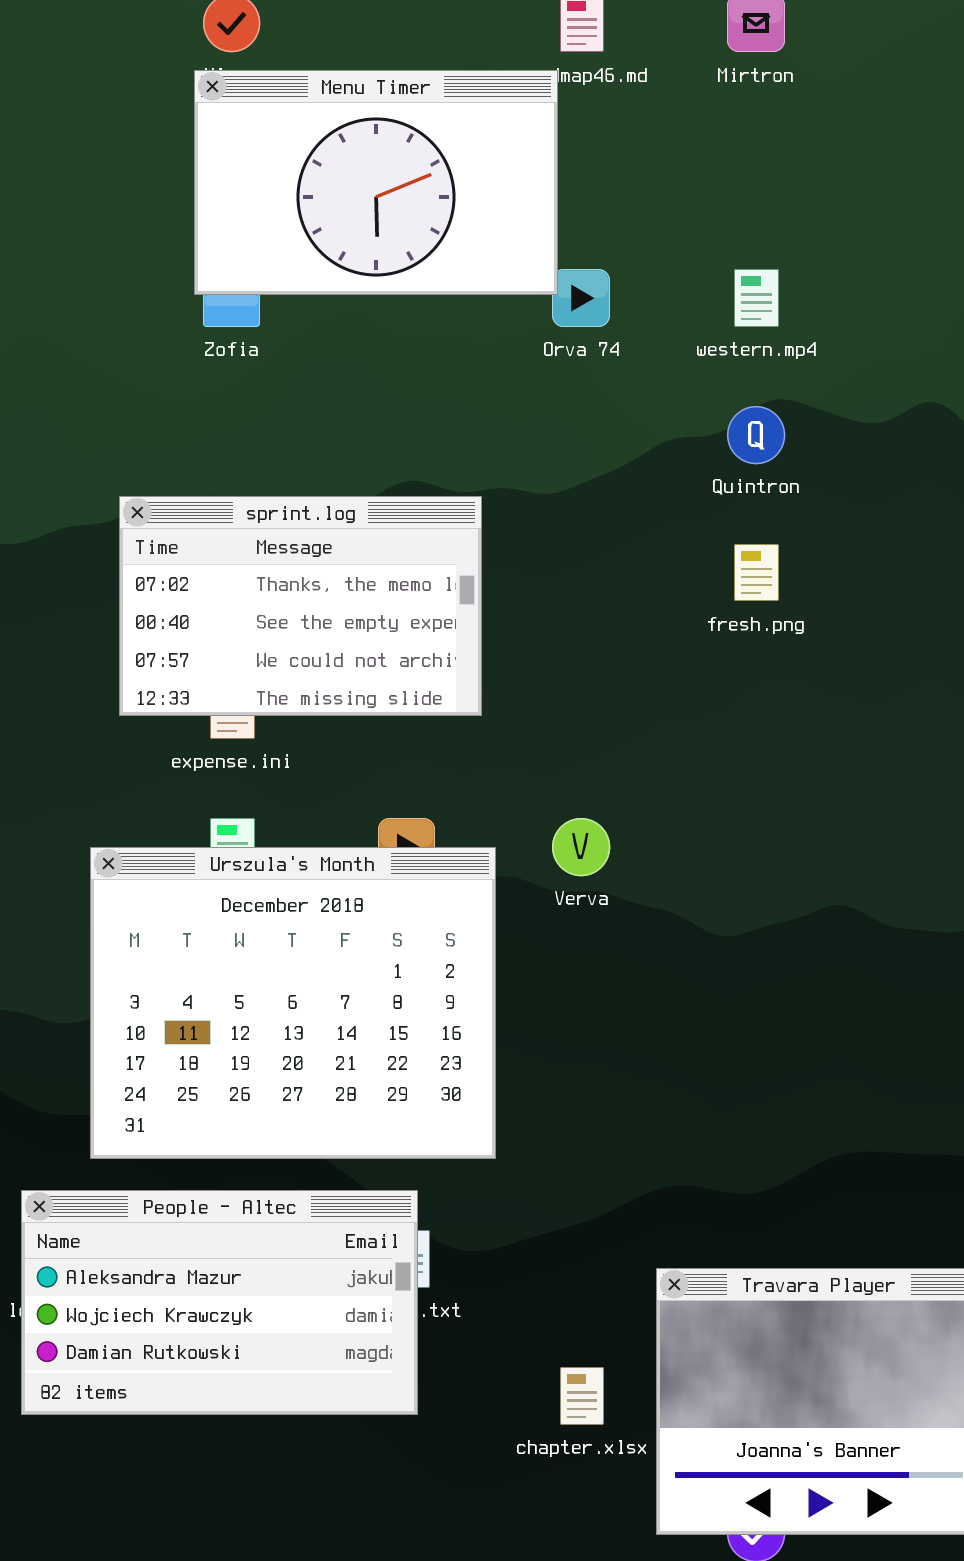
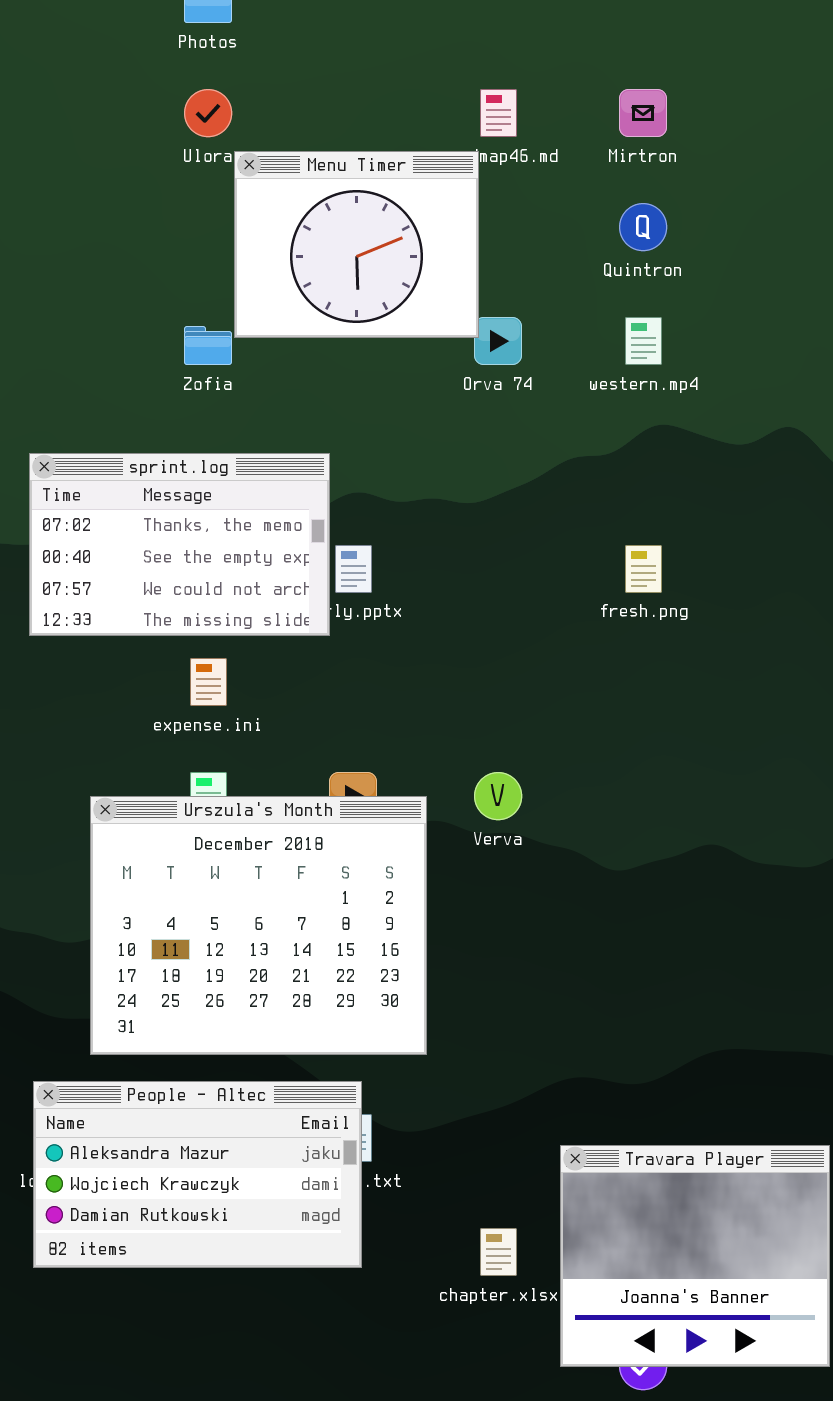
Menu Timer: [194,70,558,295] -> [234,151,479,338], resized
Quintron: [727,406,785,464] -> [619,203,667,251], moved
sprint.log: [119,496,482,716] -> [29,453,330,636], moved

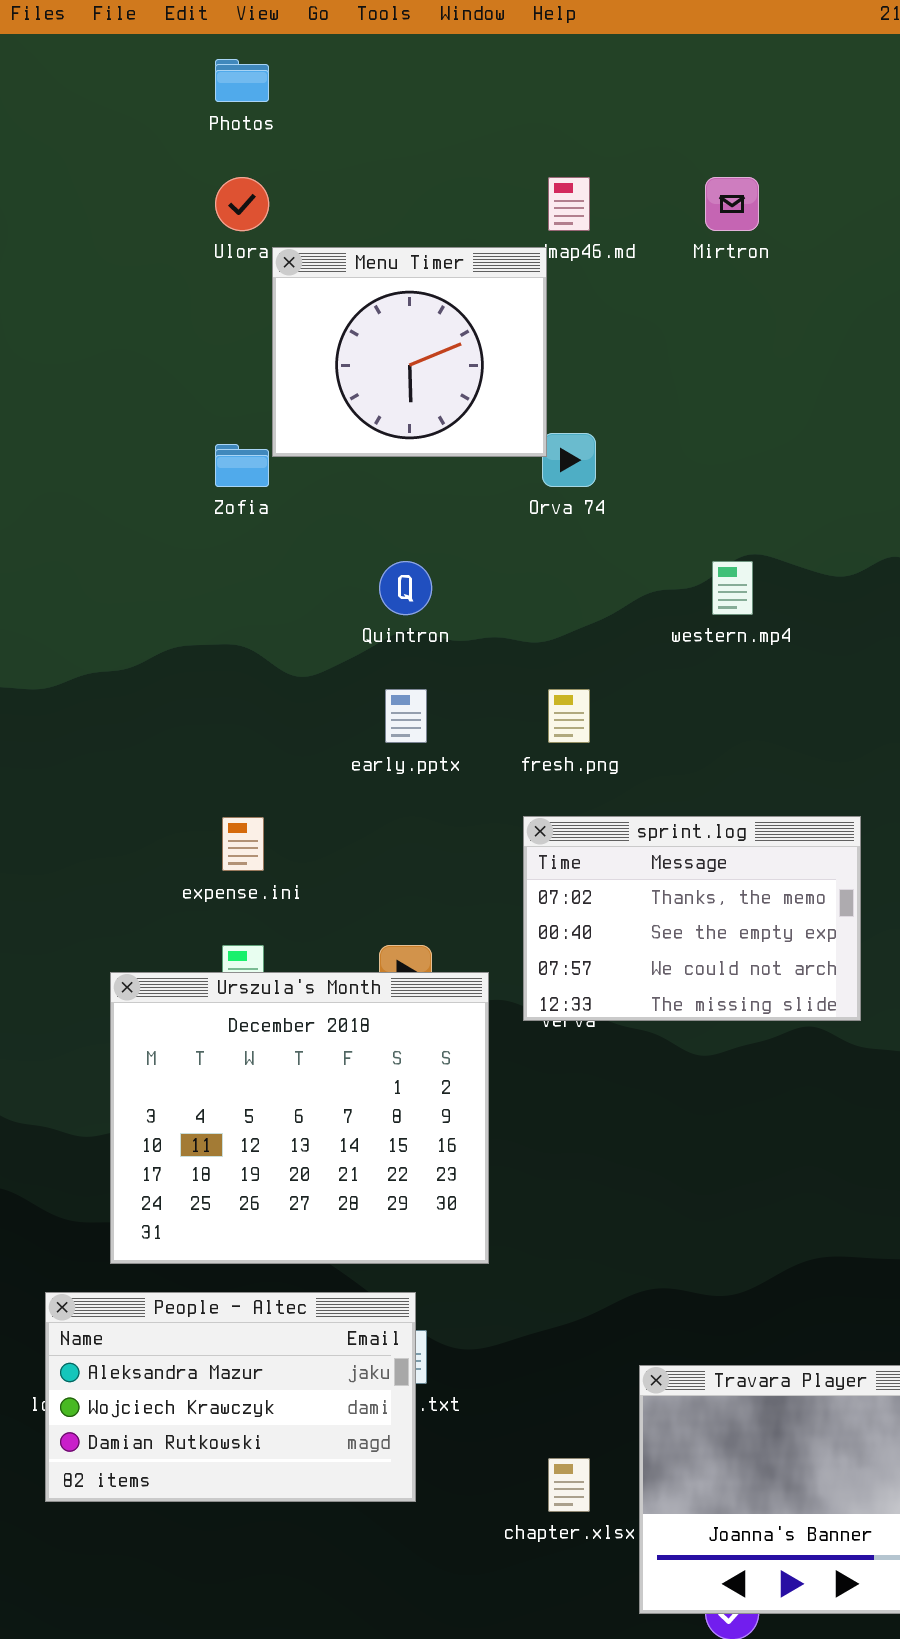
Quintron: [619,203,667,251] -> [379,561,432,615], moved
western.mp4: [625,317,662,365] -> [712,561,753,615], moved
sprint.log: [29,453,330,636] -> [523,816,861,1021], moved
fresh.png: [625,545,662,593] -> [548,689,590,743], moved

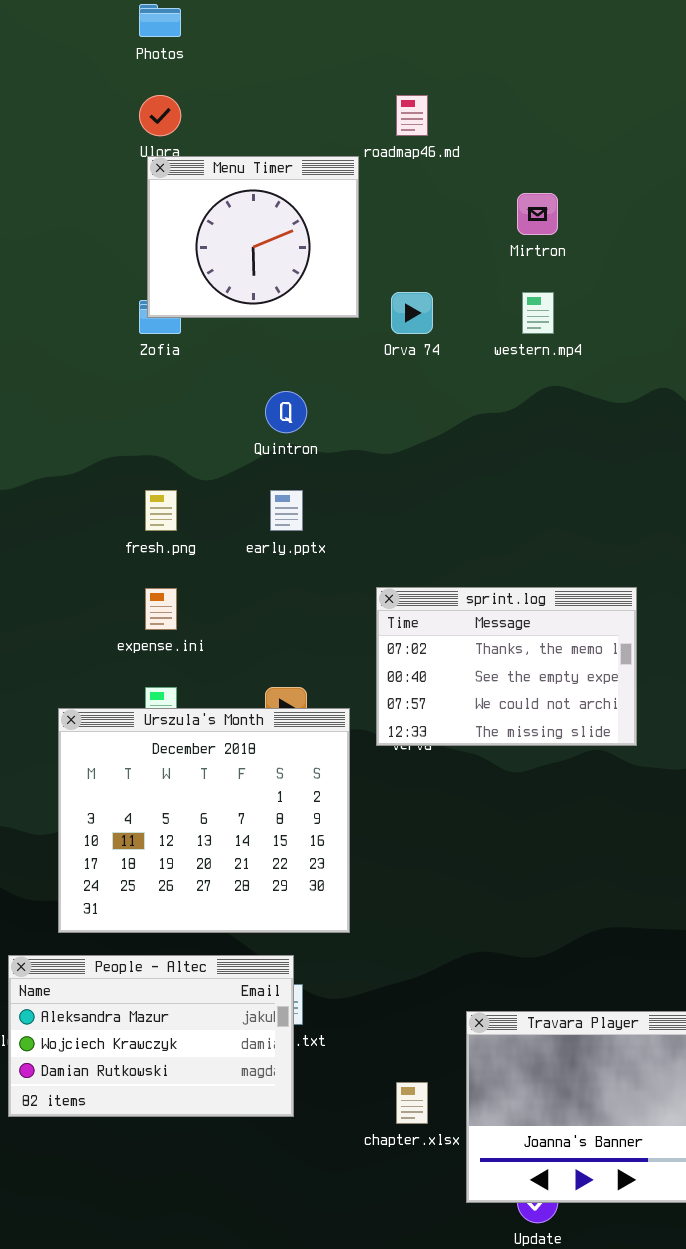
Mirtron: [705,177,759,231] -> [517,193,558,235], moved
Menu Timer: [272,247,547,457] -> [147,156,359,318], moved
western.mp4: [712,561,753,615] -> [522,292,554,334], moved
fresh.png: [548,689,590,743] -> [145,490,177,531], moved

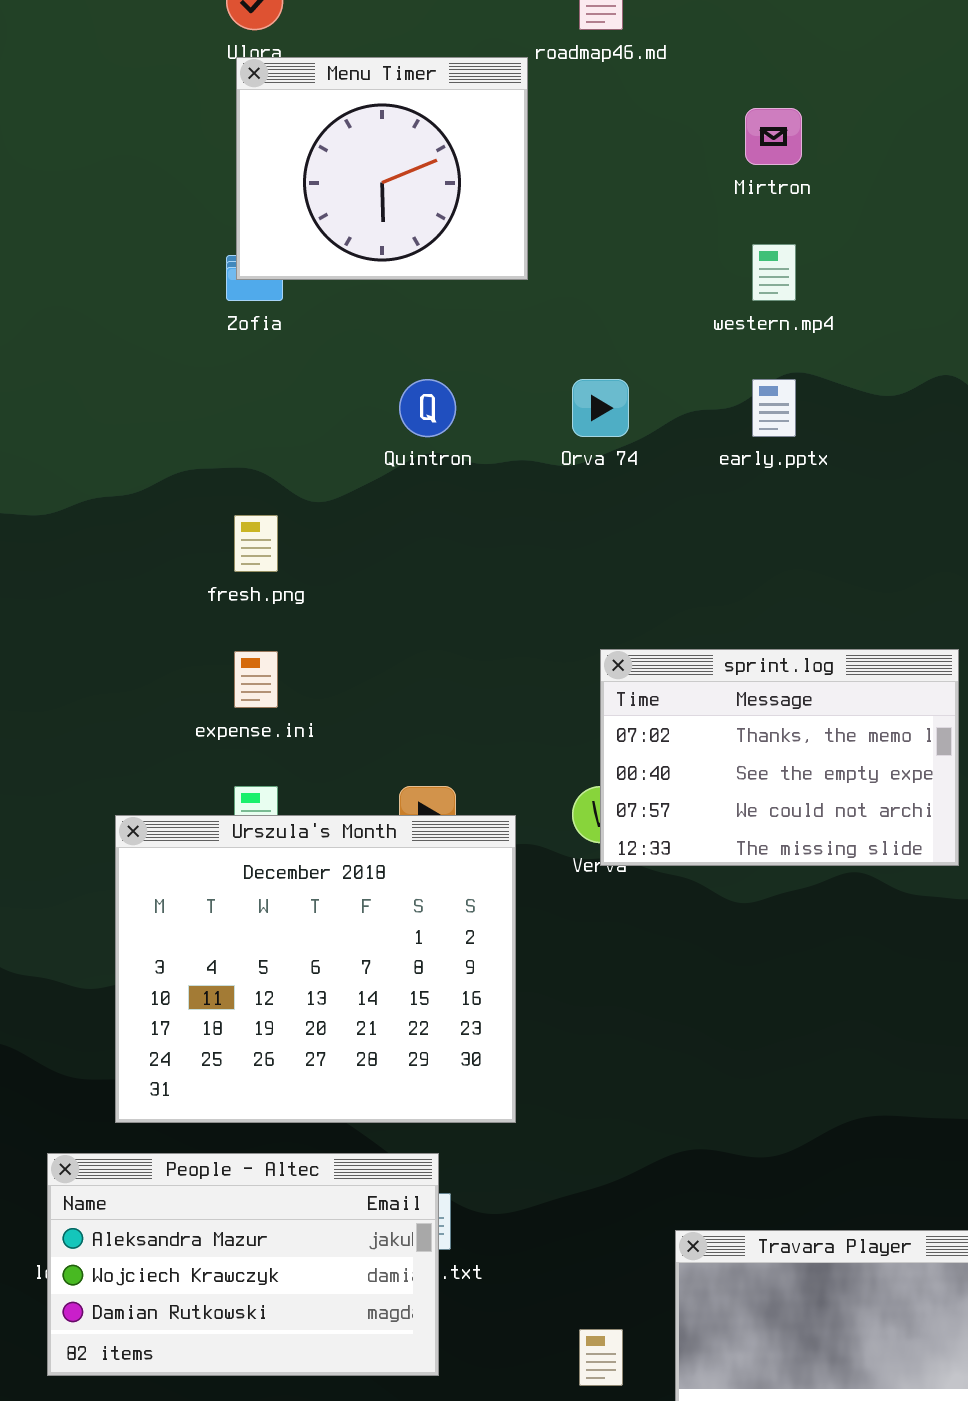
Orva 74: [391,292,433,334] -> [572,379,629,437], moved
early.pptx: [270,490,303,531] -> [752,379,796,437], moved
sprint.log: [376,587,637,746] -> [600,649,959,866], moved

